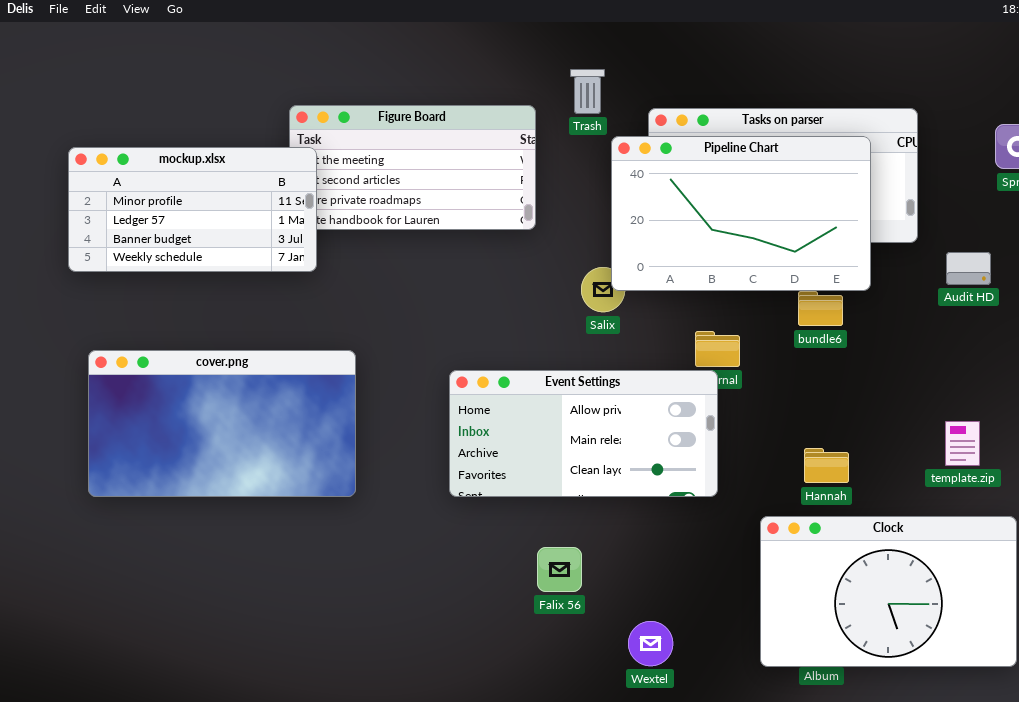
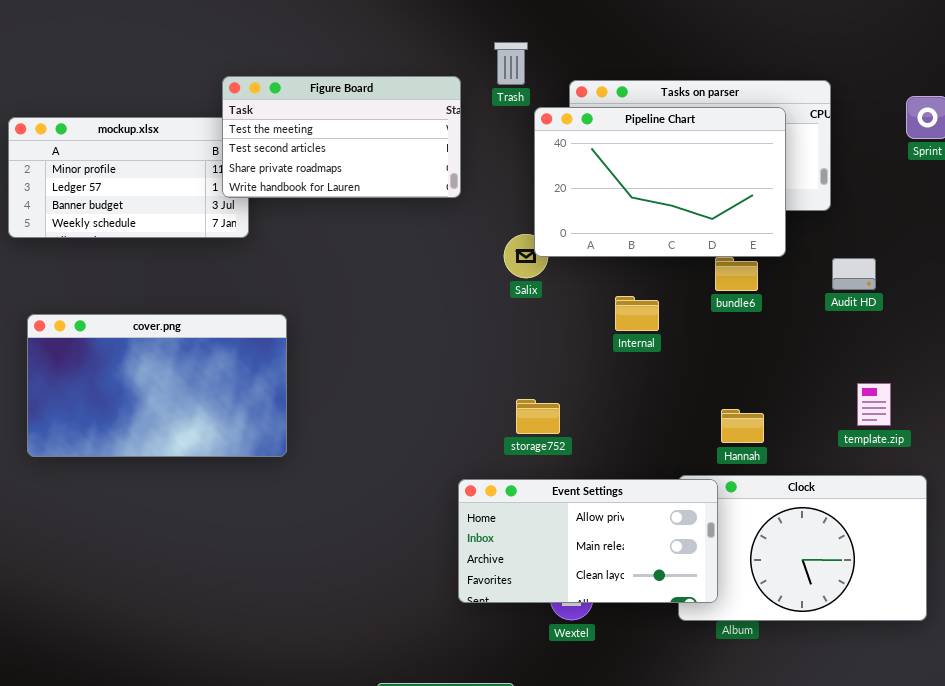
Figure Board: [289,105,536,230] -> [222,76,461,198], raised
Audit HD: [946,252,991,285] -> [832,258,876,290], moved
Event Settings: [449,370,718,497] -> [458,479,718,603], moved

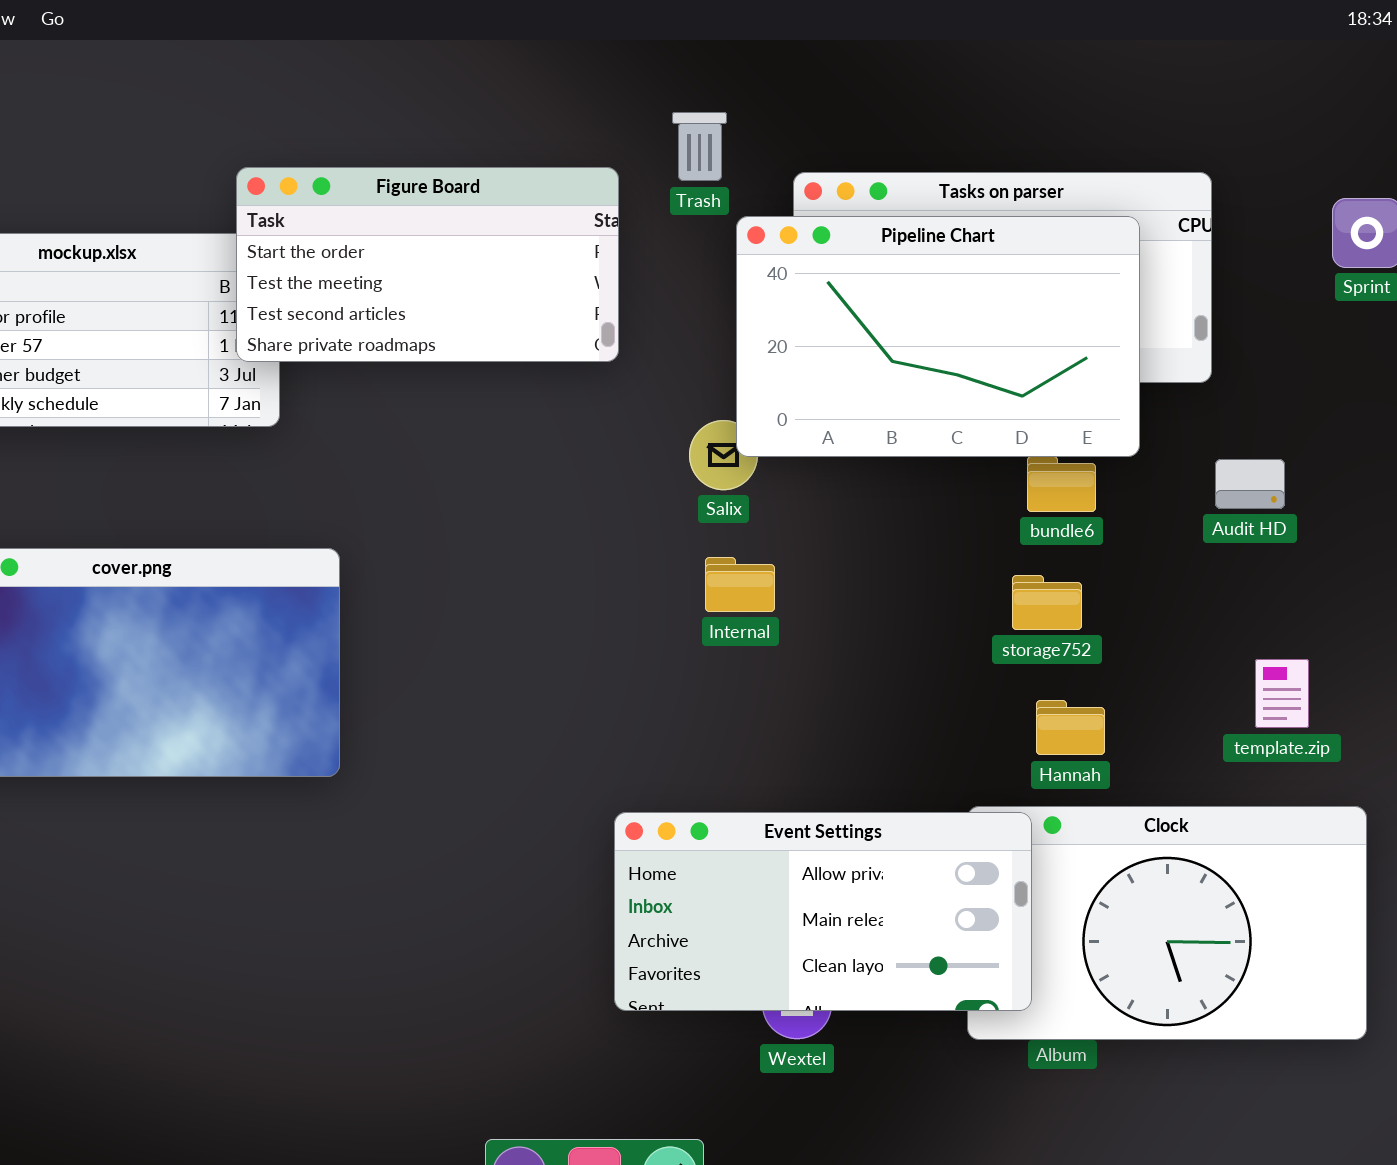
Figure Board: [222,76,461,198] -> [236,167,619,362], scrolled up 1 row
Internal: [615,296,659,331] -> [705,557,775,612], moved
storage752: [516,399,560,434] -> [1012,575,1082,630], moved

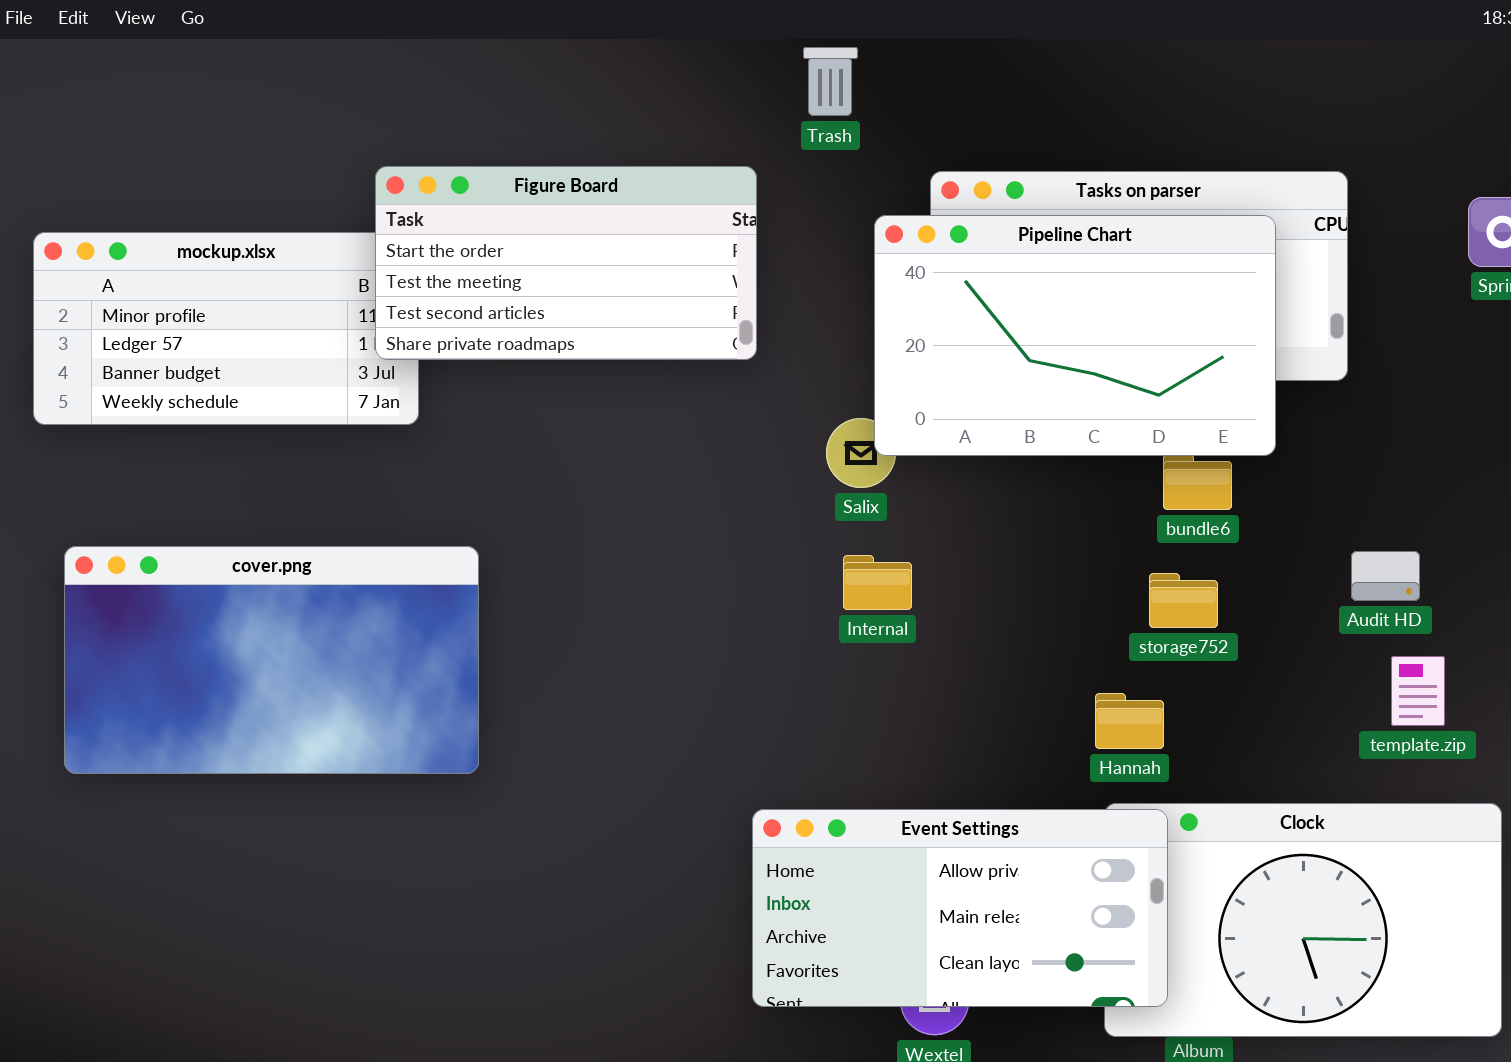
Trash: [672,112,727,181] -> [803,47,858,116], moved
Audit HD: [1215,459,1285,509] -> [1351,551,1420,601], moved
Hannah: [1036,700,1105,755] -> [1095,693,1164,749], moved

